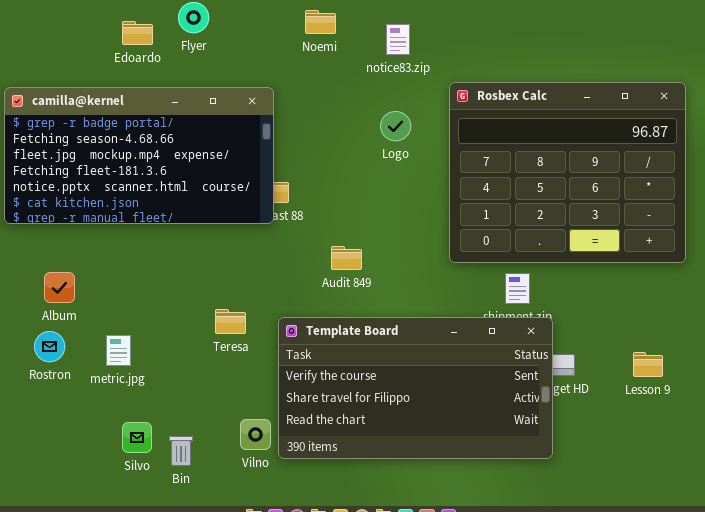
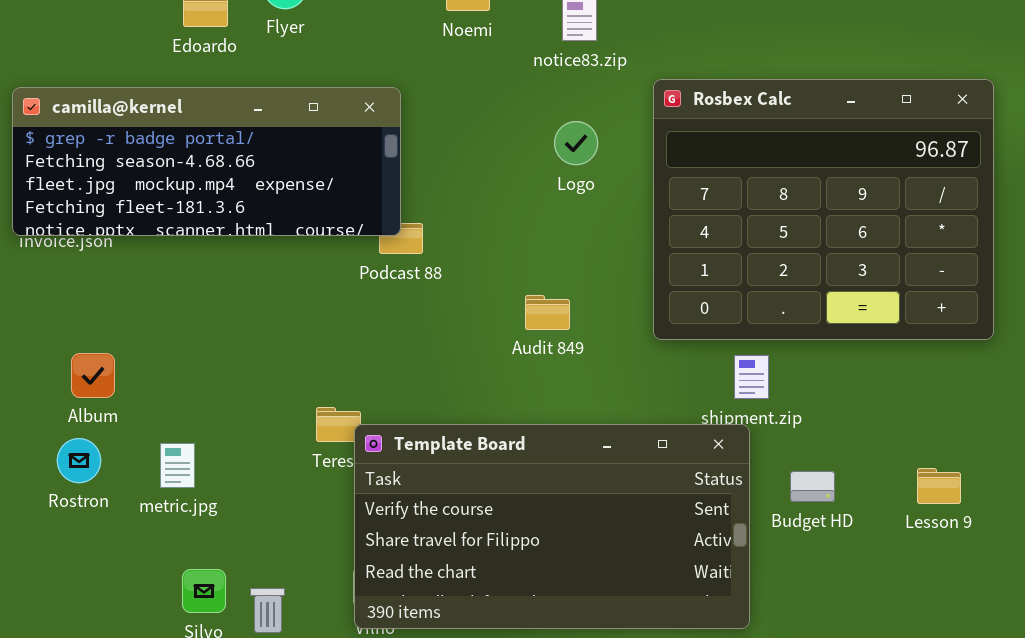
camilla@kernel: [4,87,274,224] -> [12,87,401,236], resized
Audit 849: [331,246,362,270] -> [525,295,570,330], moved
Template Board: [278,317,553,459] -> [354,424,750,629], moved

